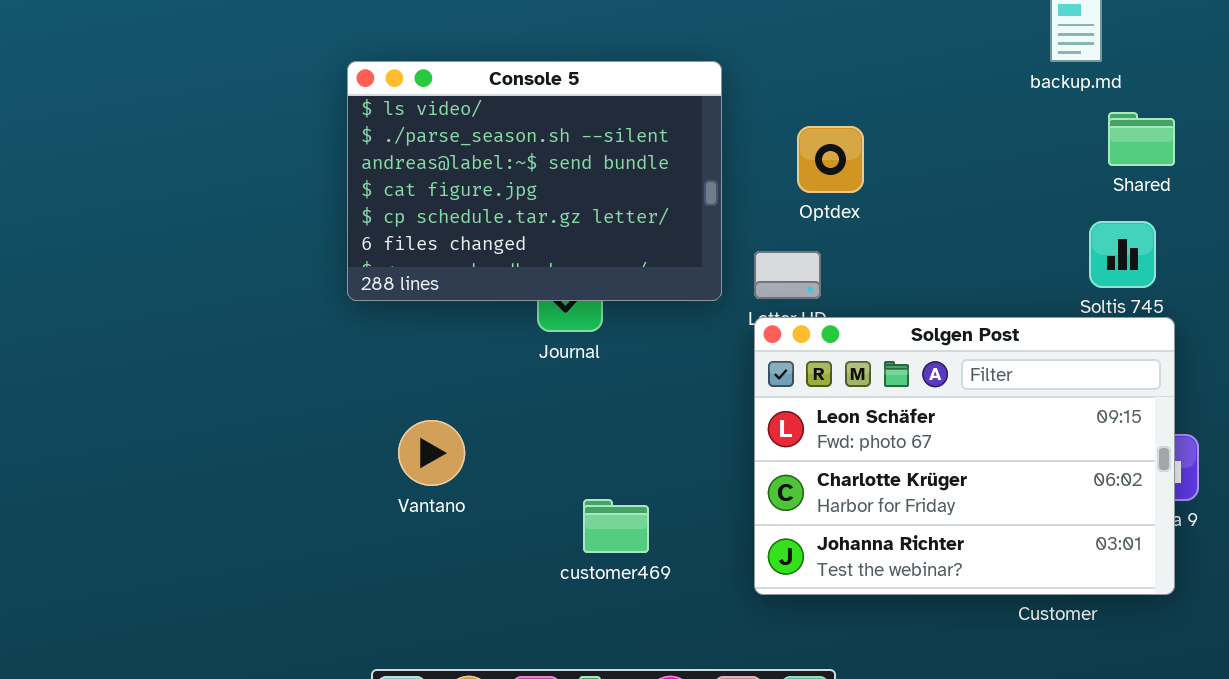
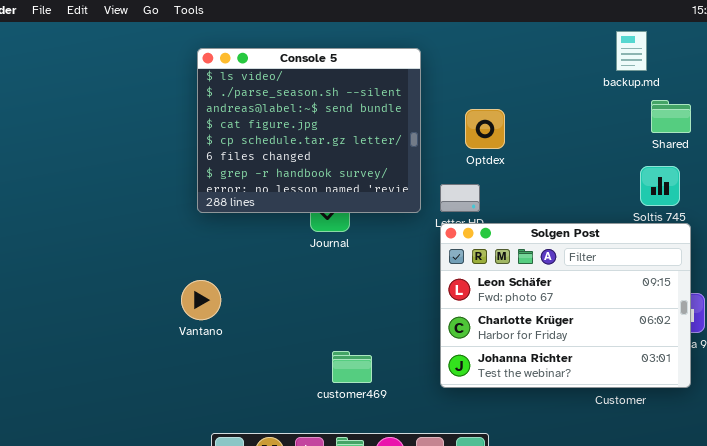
Console 5: [347,61,722,301] -> [197,48,421,213], resized
Vantano: [398,420,465,486] -> [181,280,221,320], moved
customer469: [583,499,649,553] -> [332,351,372,383], moved

